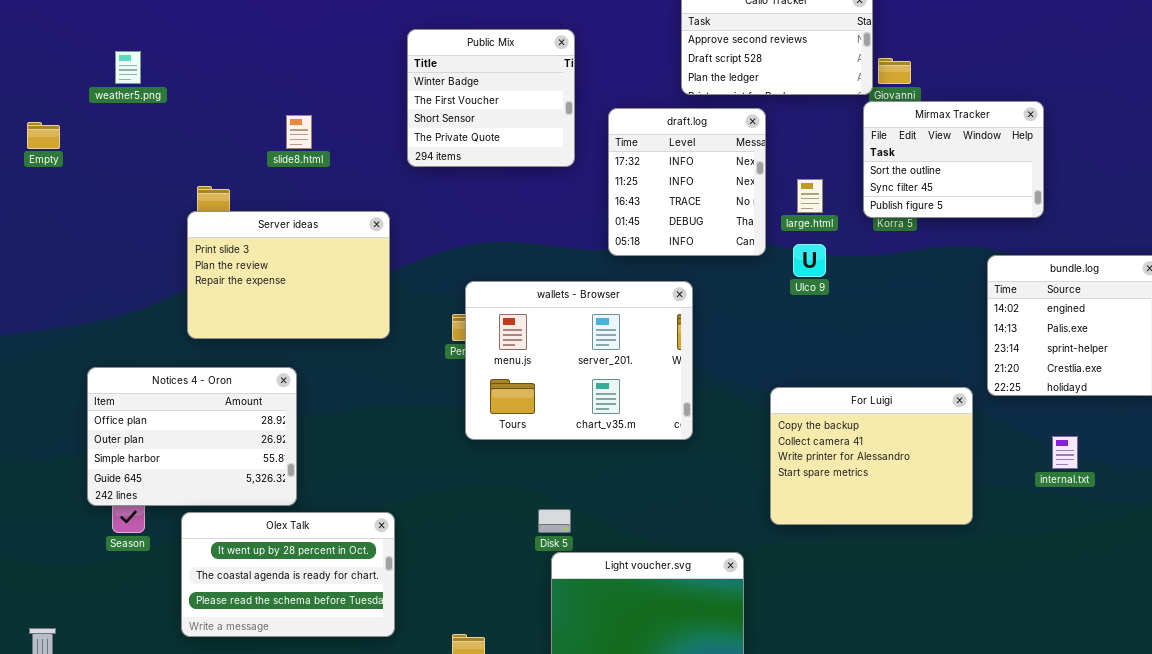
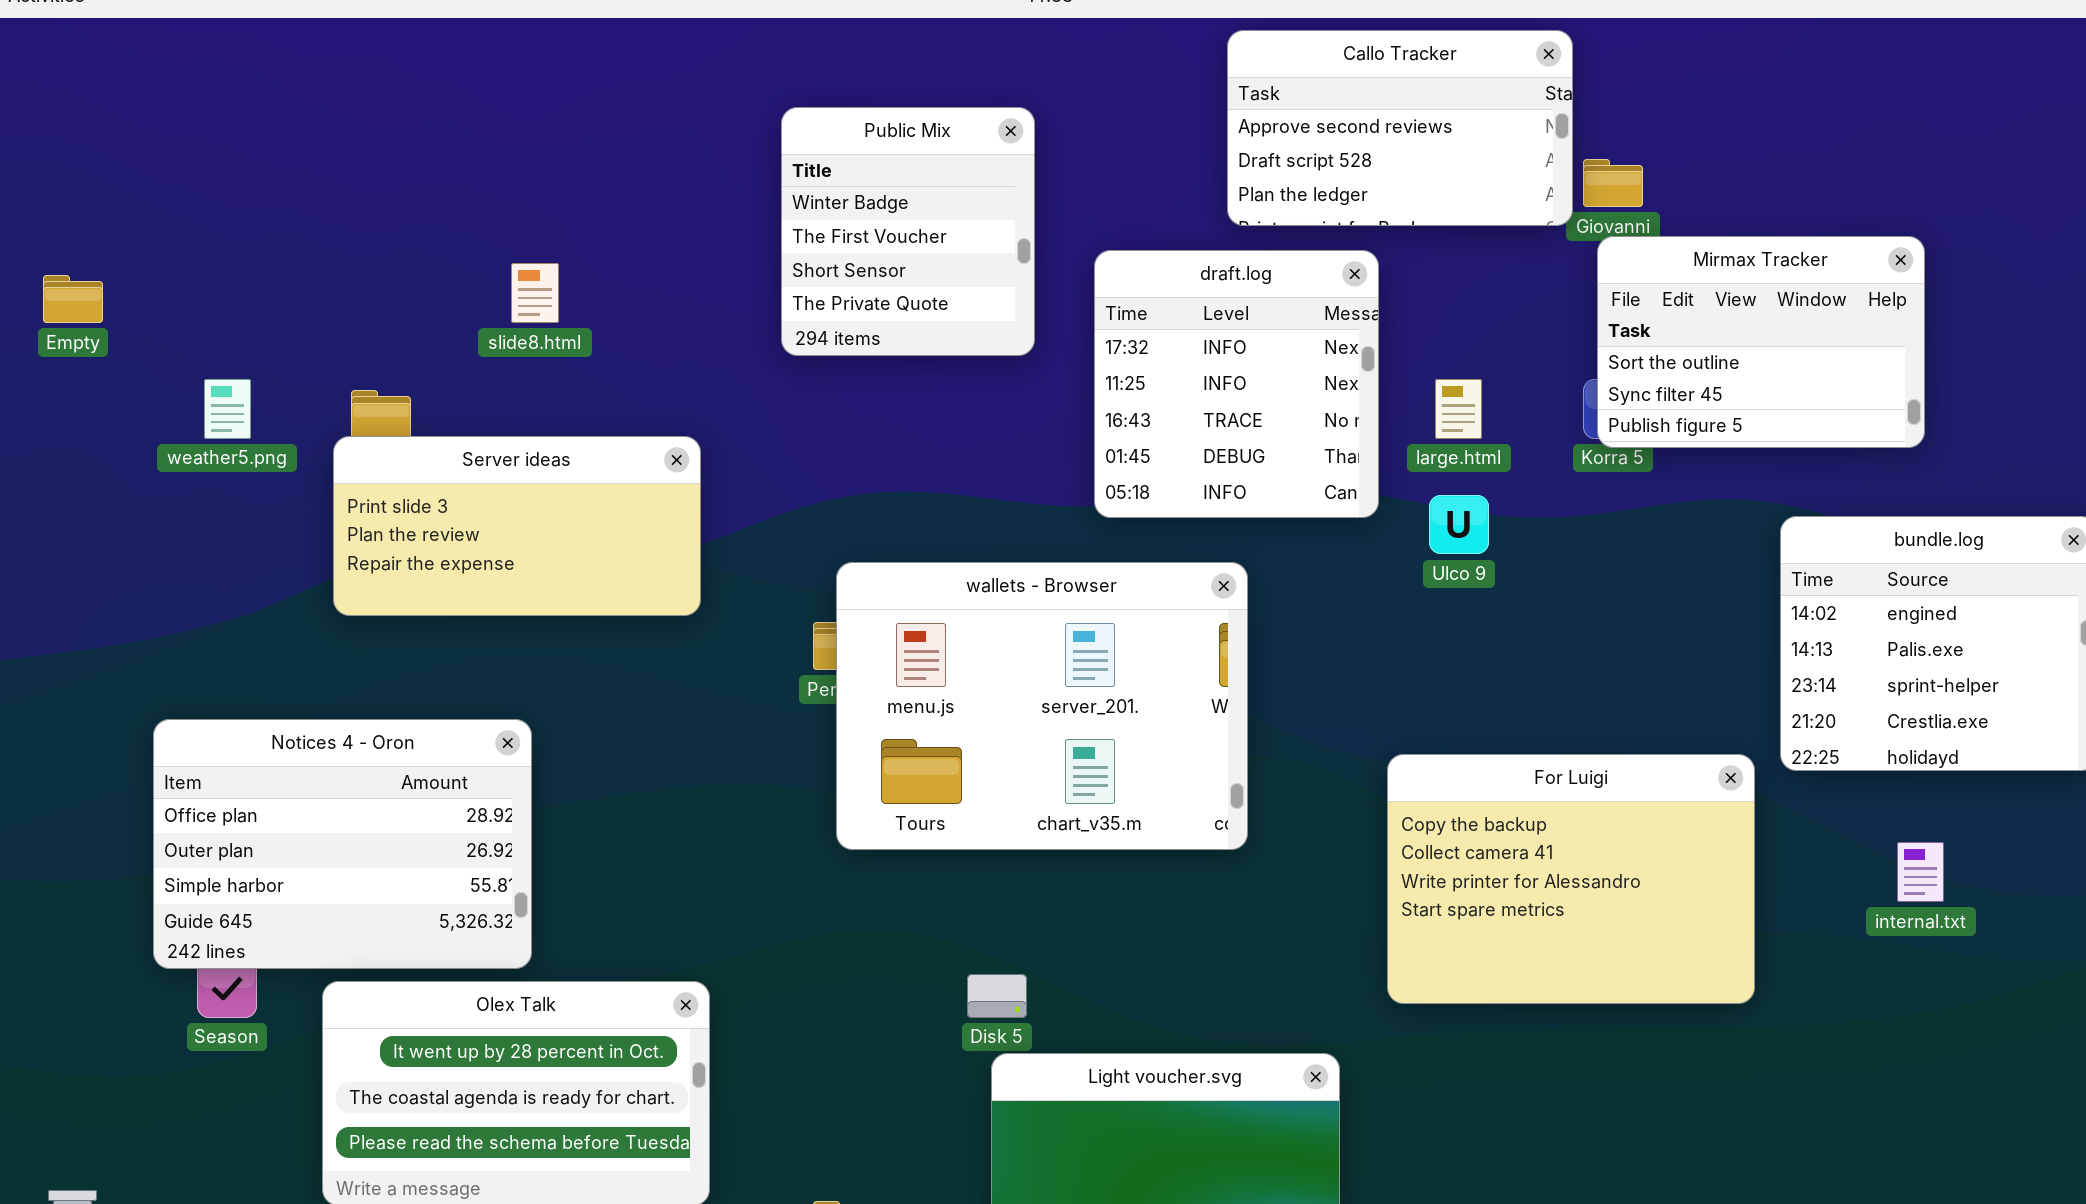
Public Mix: [407,29,575,167] -> [781,107,1035,356], resized
weather5.png: [115,51,141,84] -> [204,379,251,439], moved
Mirmax Tracker: [863,101,1044,218] -> [1597,236,1925,448], moved
Server ideas: [187,211,390,339] -> [333,436,701,616], resized

